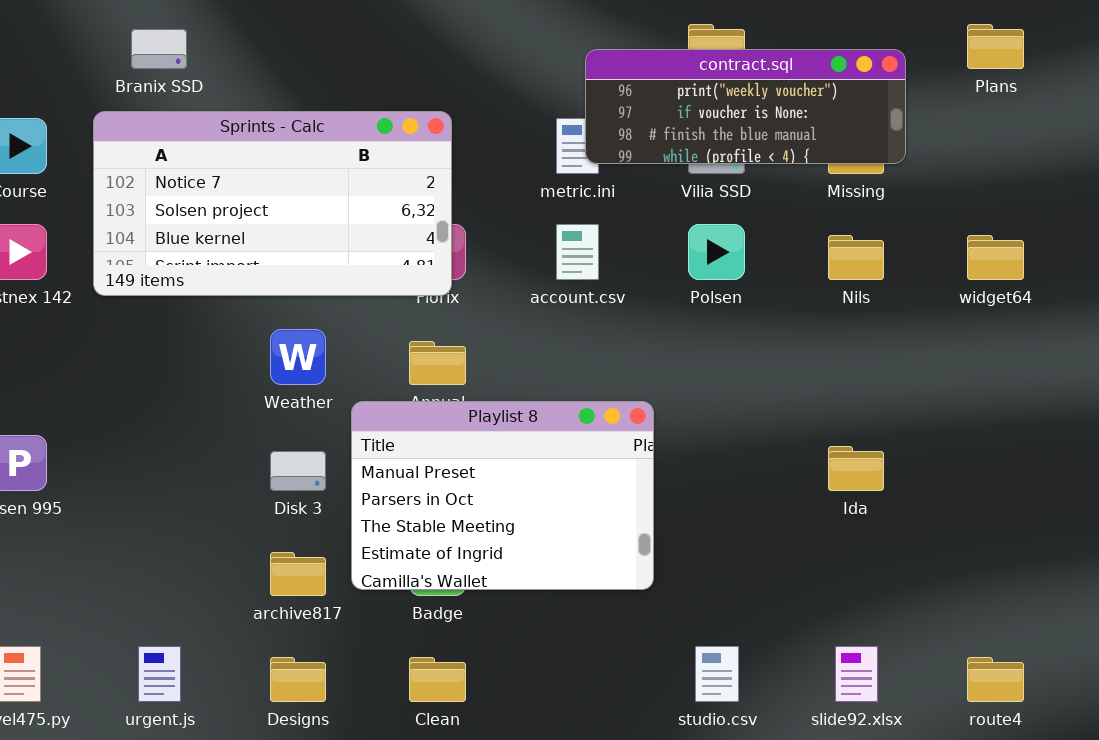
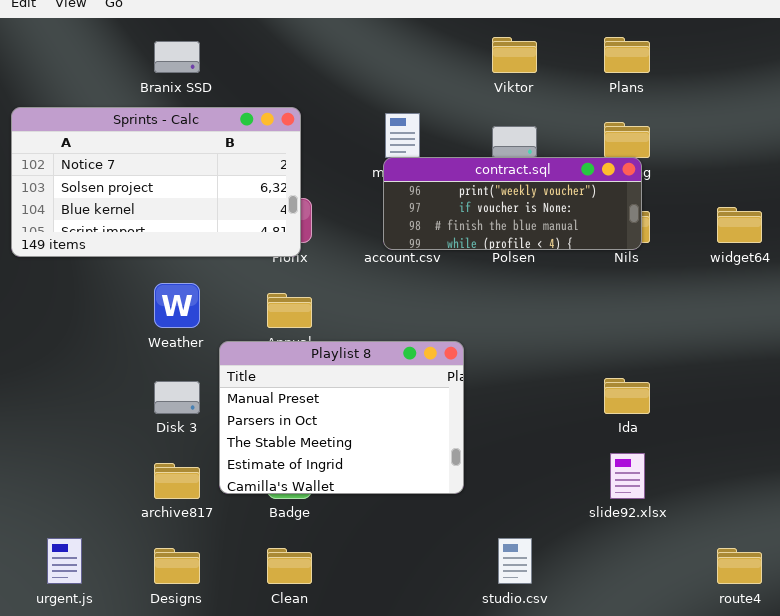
Plans: [967,24,1024,69] -> [604,37,650,73], moved
Branix SSD: [131,29,187,69] -> [154,41,200,73], moved
contract.sql: [585,49,906,164] -> [383,157,642,250], moved
slide92.xlsx: [835,646,878,702] -> [610,453,645,499], moved

